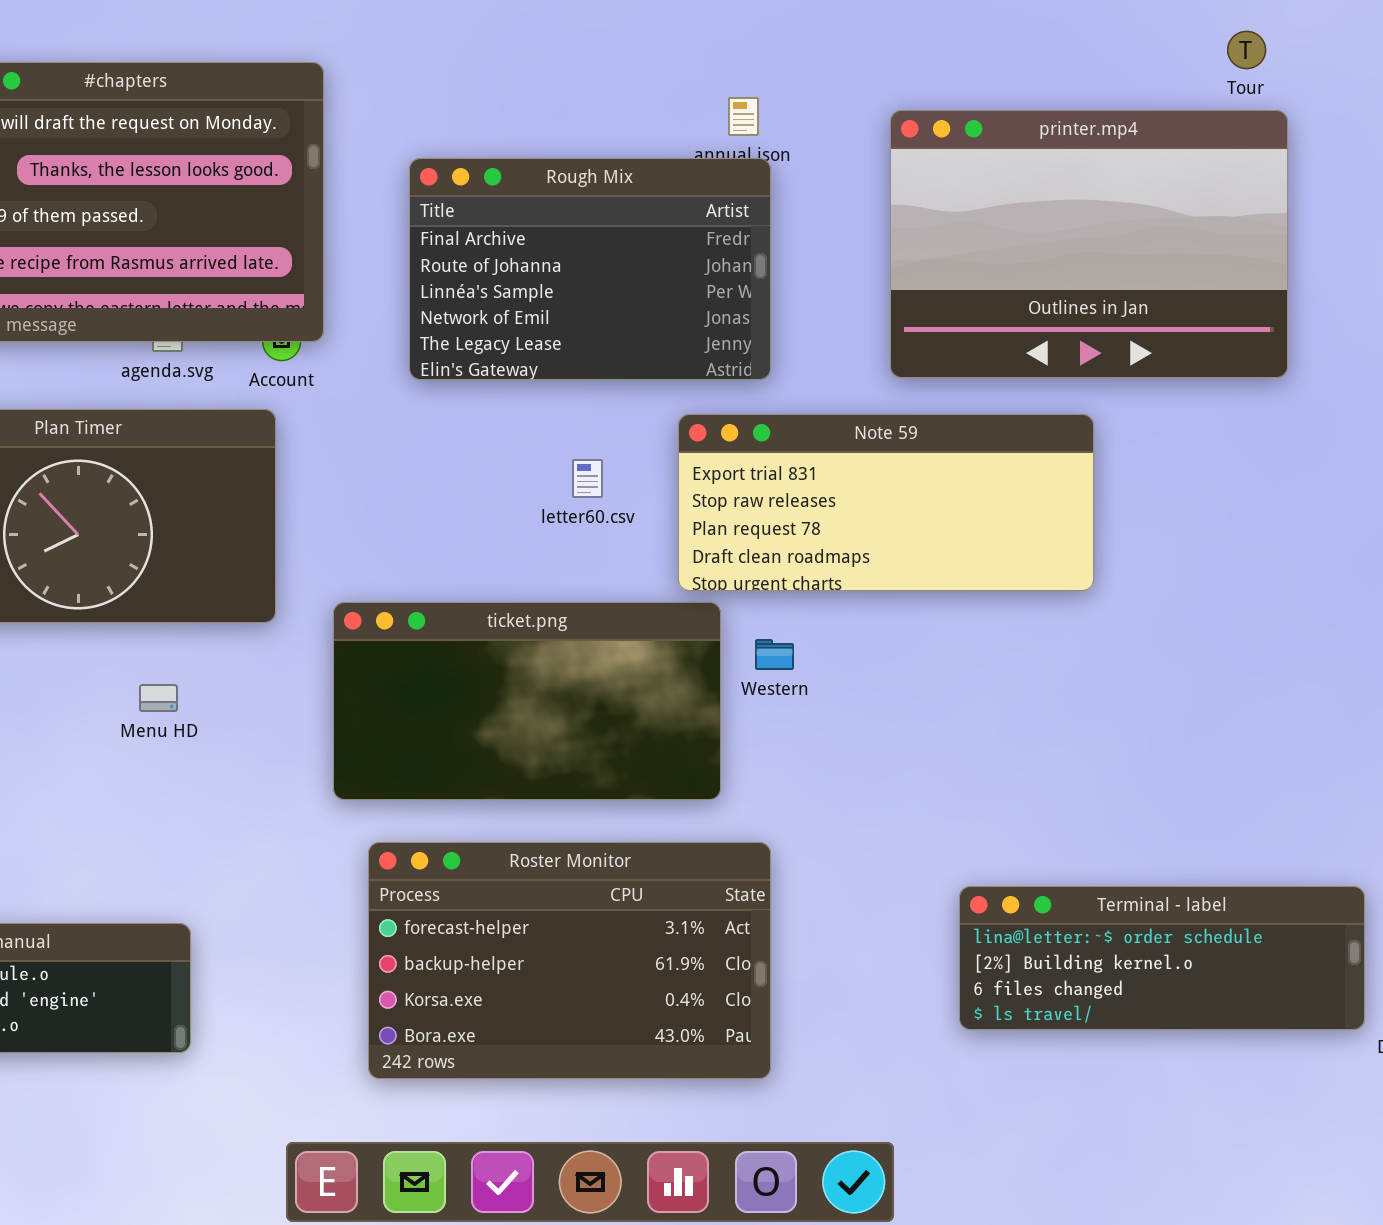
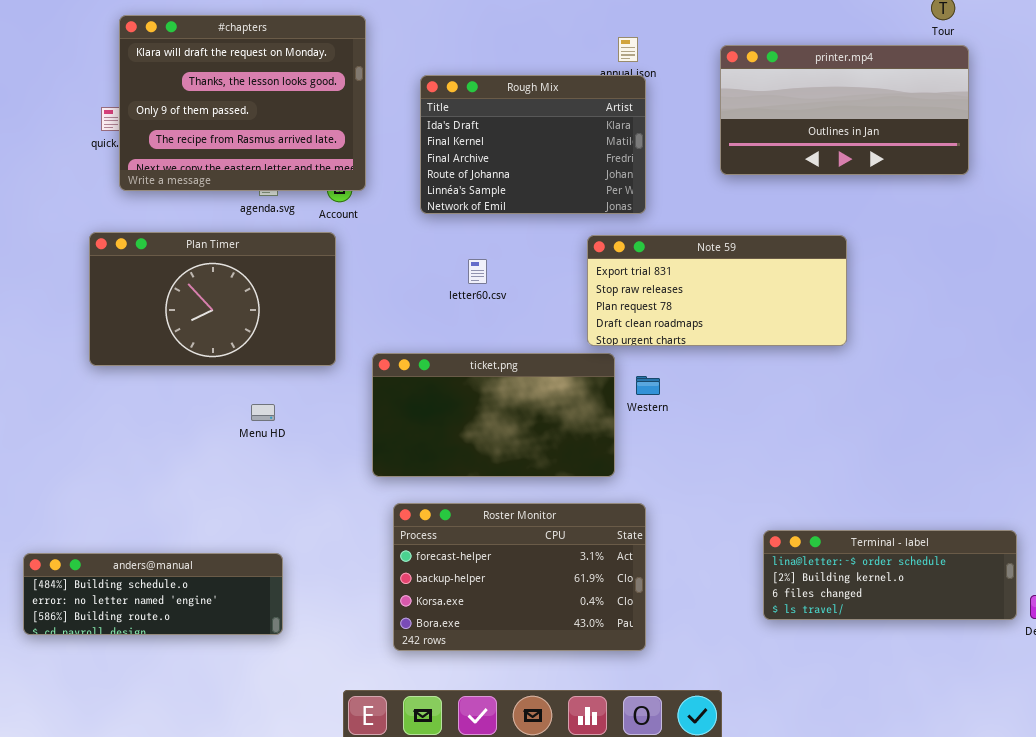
printer.mp4: [890,110,1288,378] -> [720,45,969,175], resized
Rough Mix: [409,158,771,380] -> [420,75,646,214], scrolled up 2 rows
letter60.csv: [572,459,603,498] -> [468,259,487,284], moved

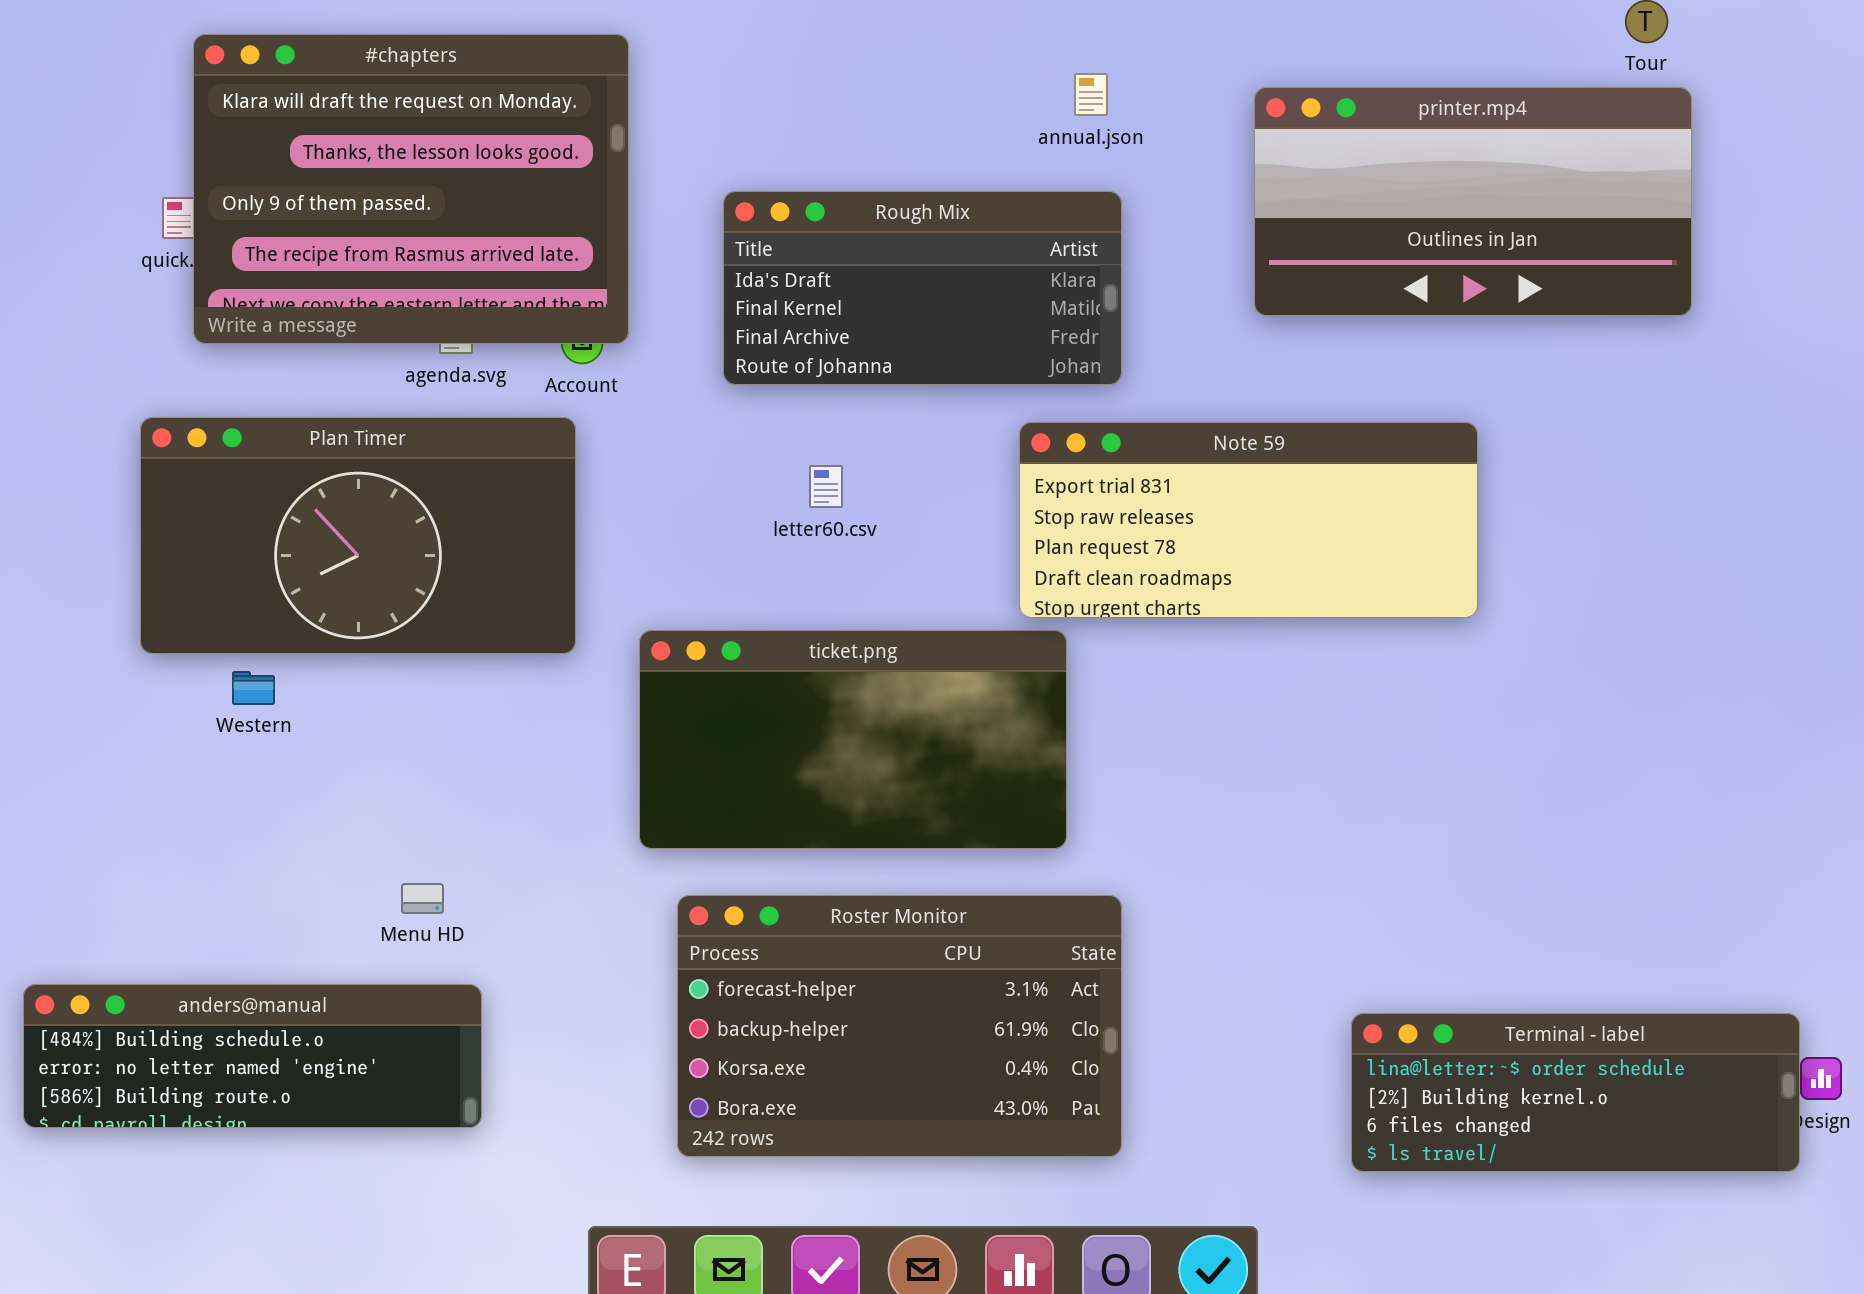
Rough Mix: [420,75,646,214] -> [723,191,1122,385], resized
Western: [636,376,660,395] -> [232,671,275,705], moved
Menu HD: [251,404,275,421] -> [401,883,444,914], moved
Terminal - label: [763,530,1017,620] -> [1351,1013,1800,1172], moved

